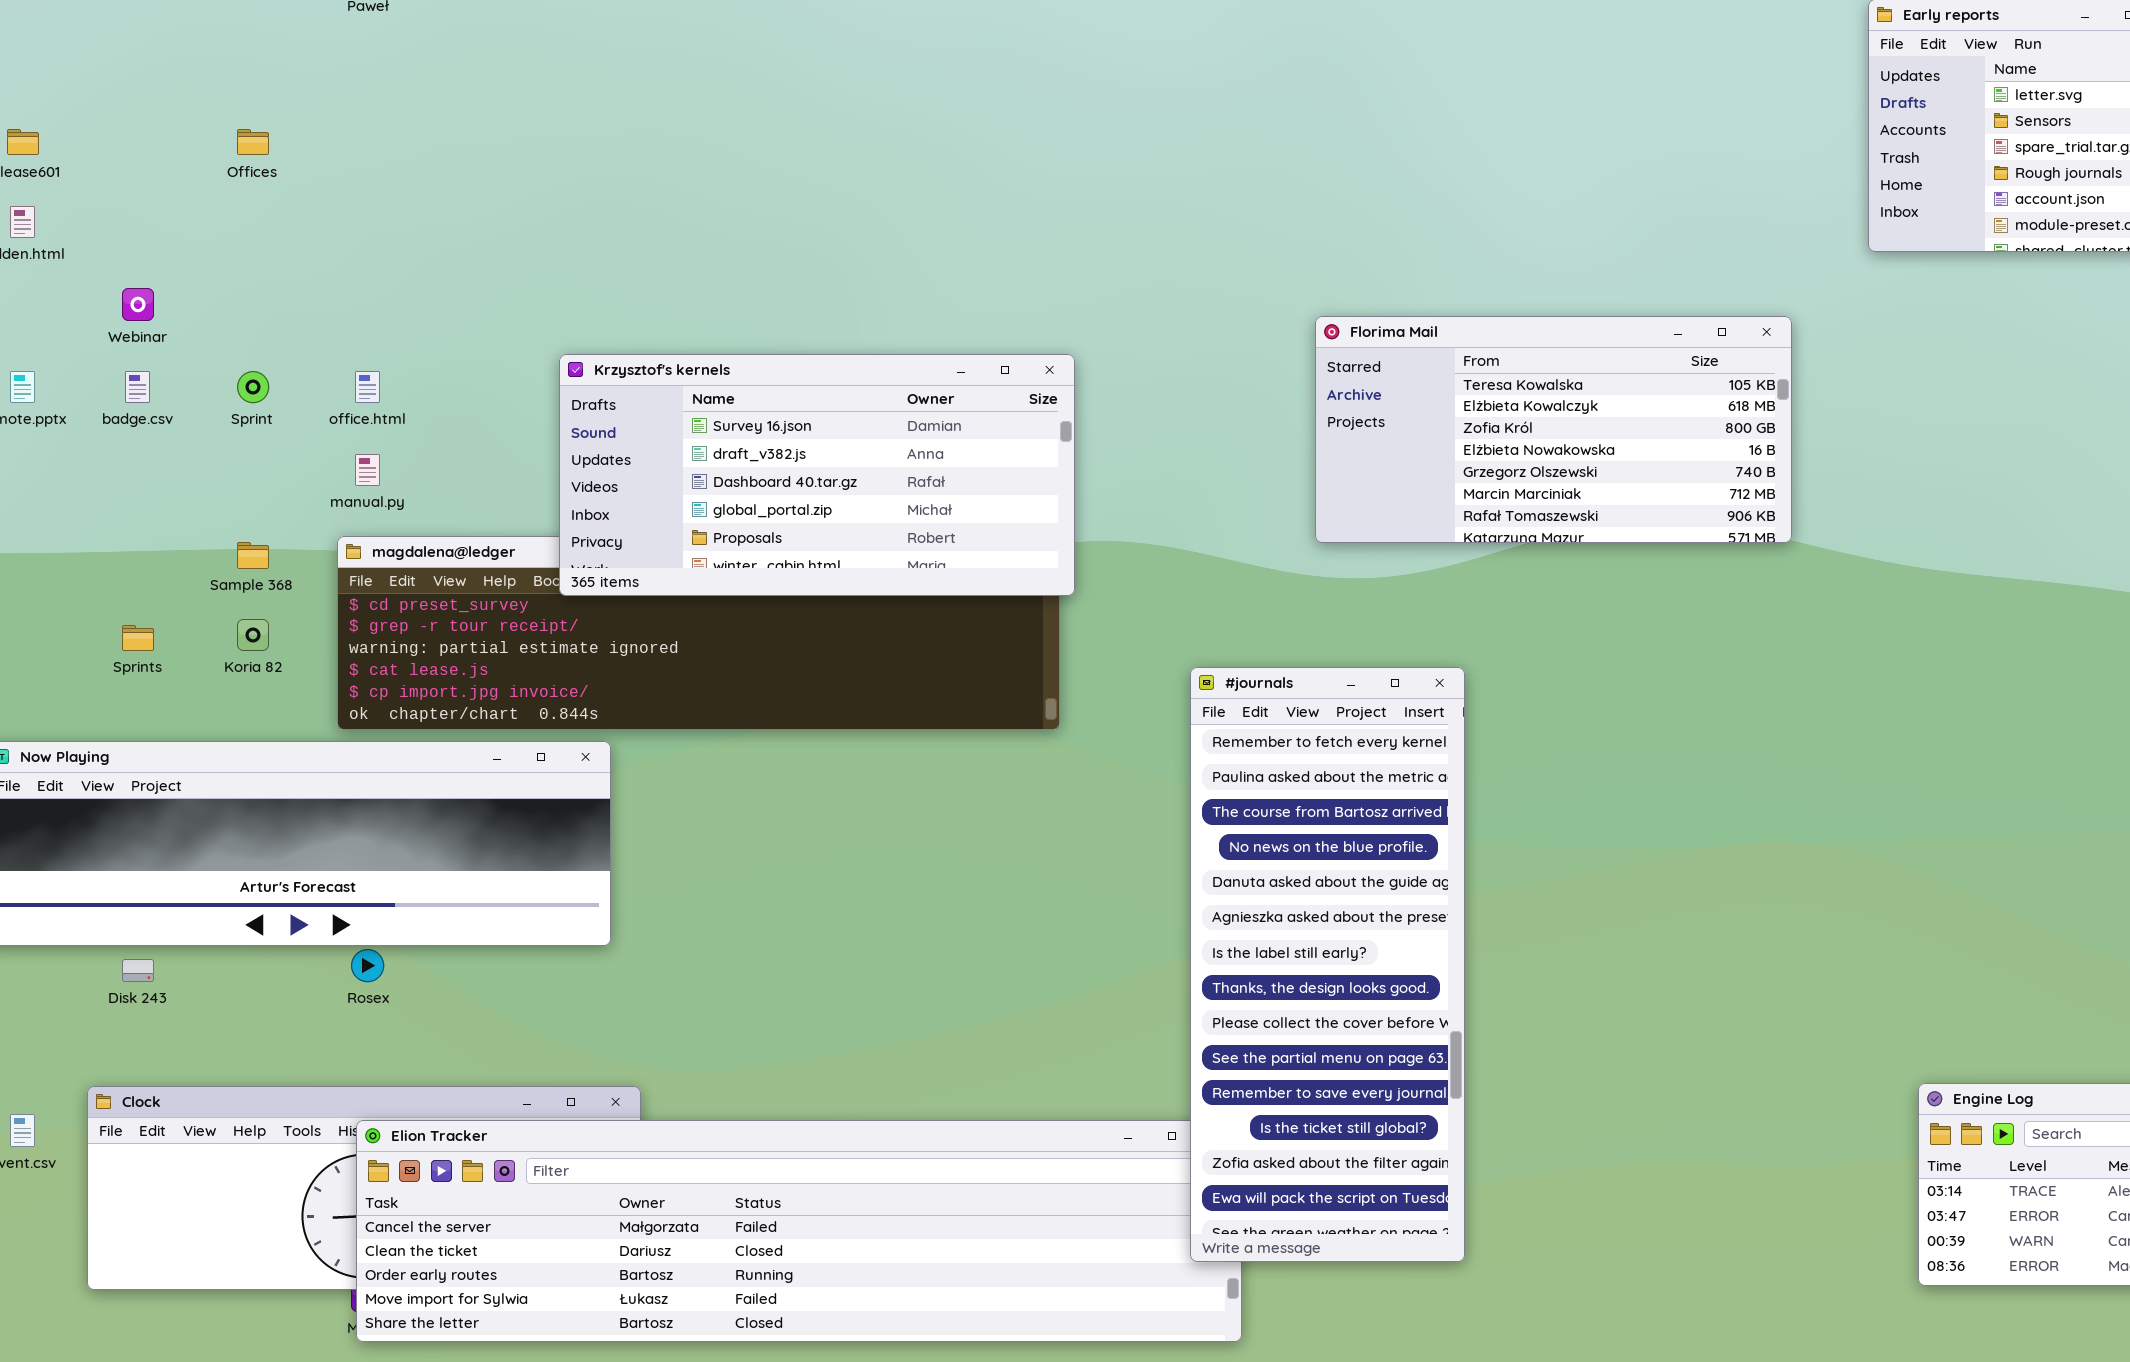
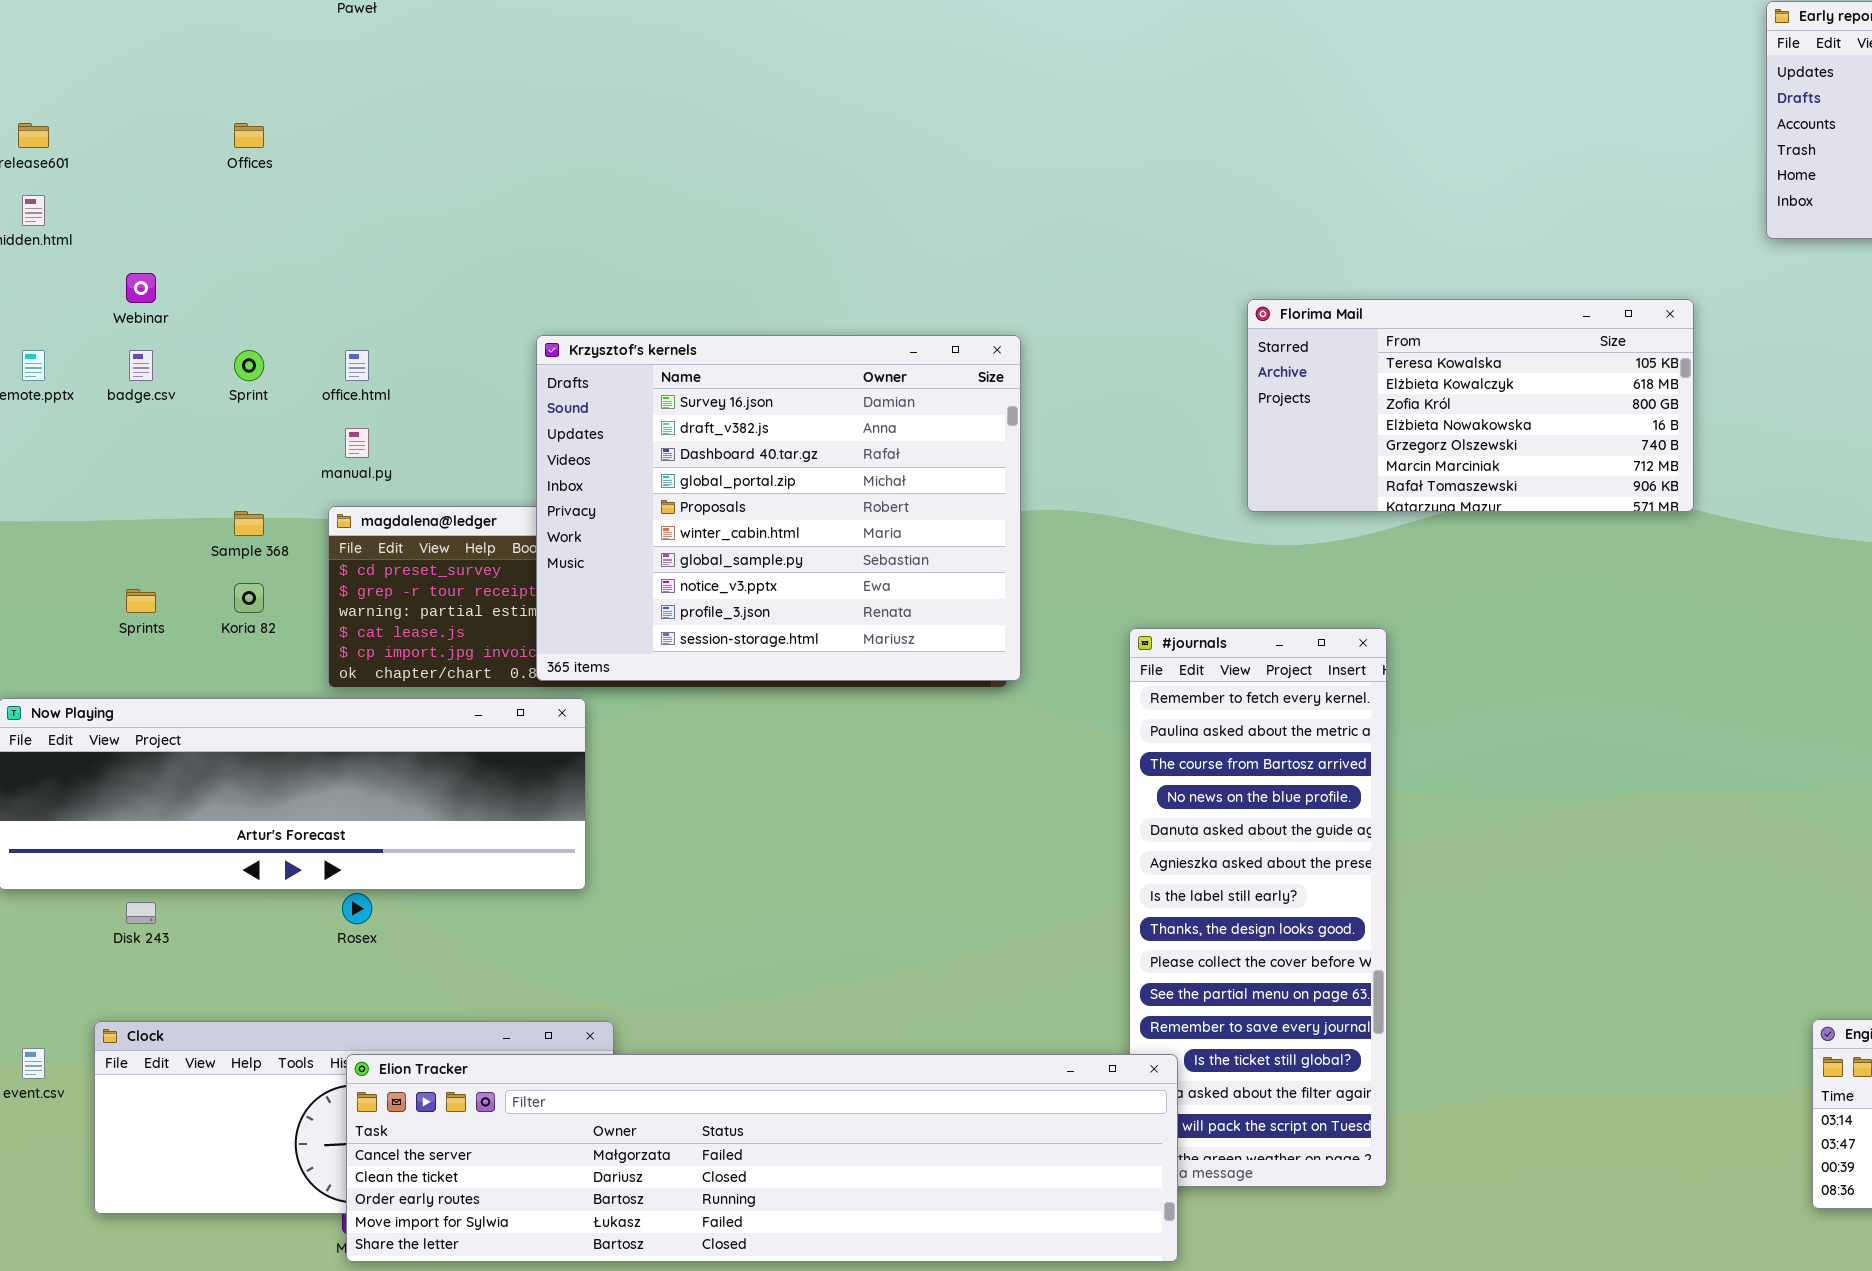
Krzysztof's kernels: [559,354,1075,596] -> [536,335,1021,681], resized
Elion Tracker: [356,1120,1242,1342] -> [346,1054,1178,1262], raised

